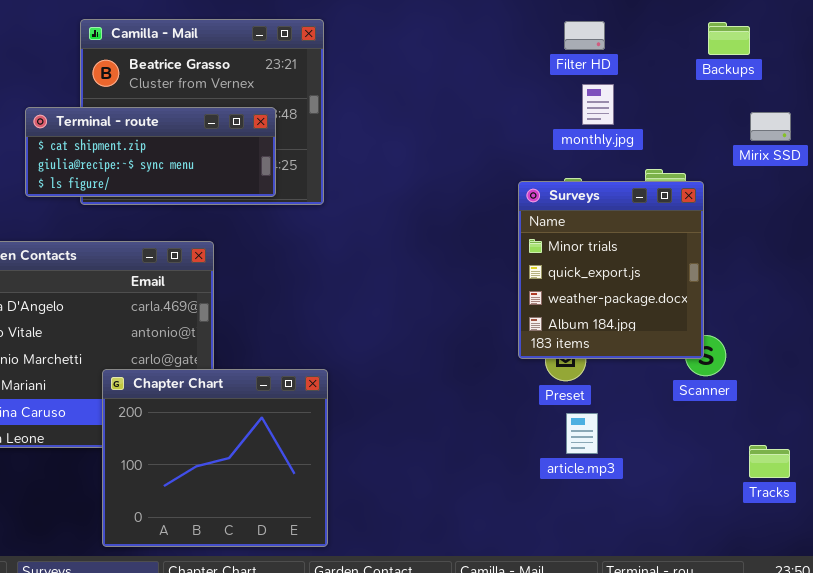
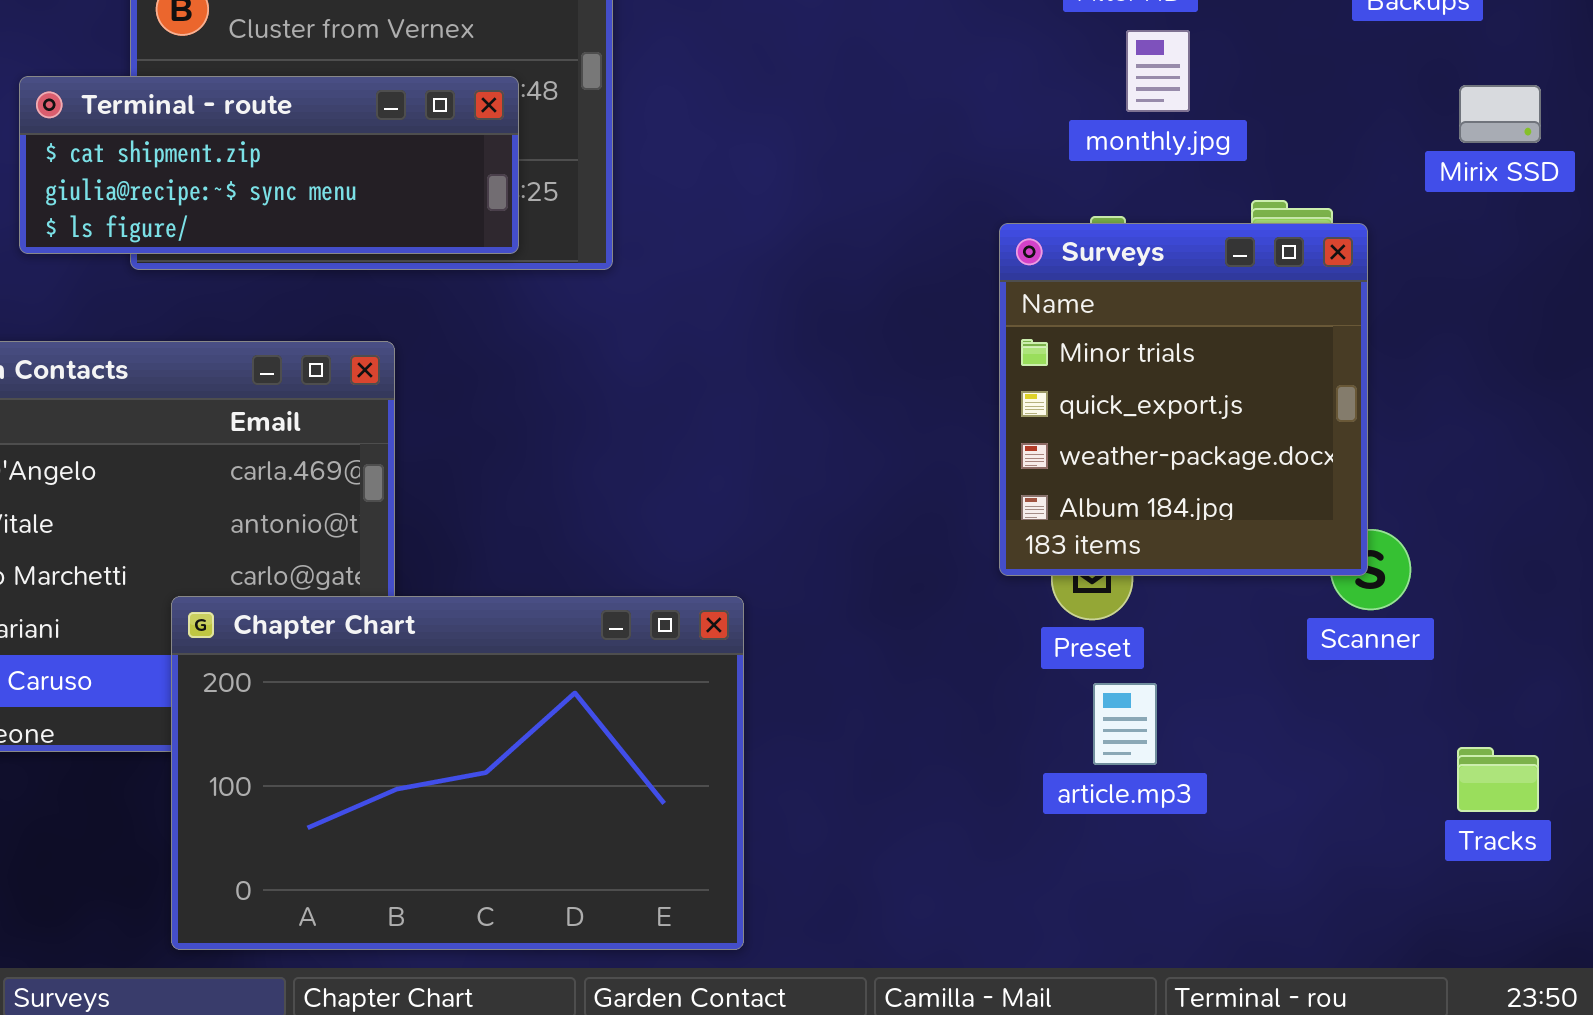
Chapter Chart: [102,369,328,547] -> [171,596,744,950], resized

